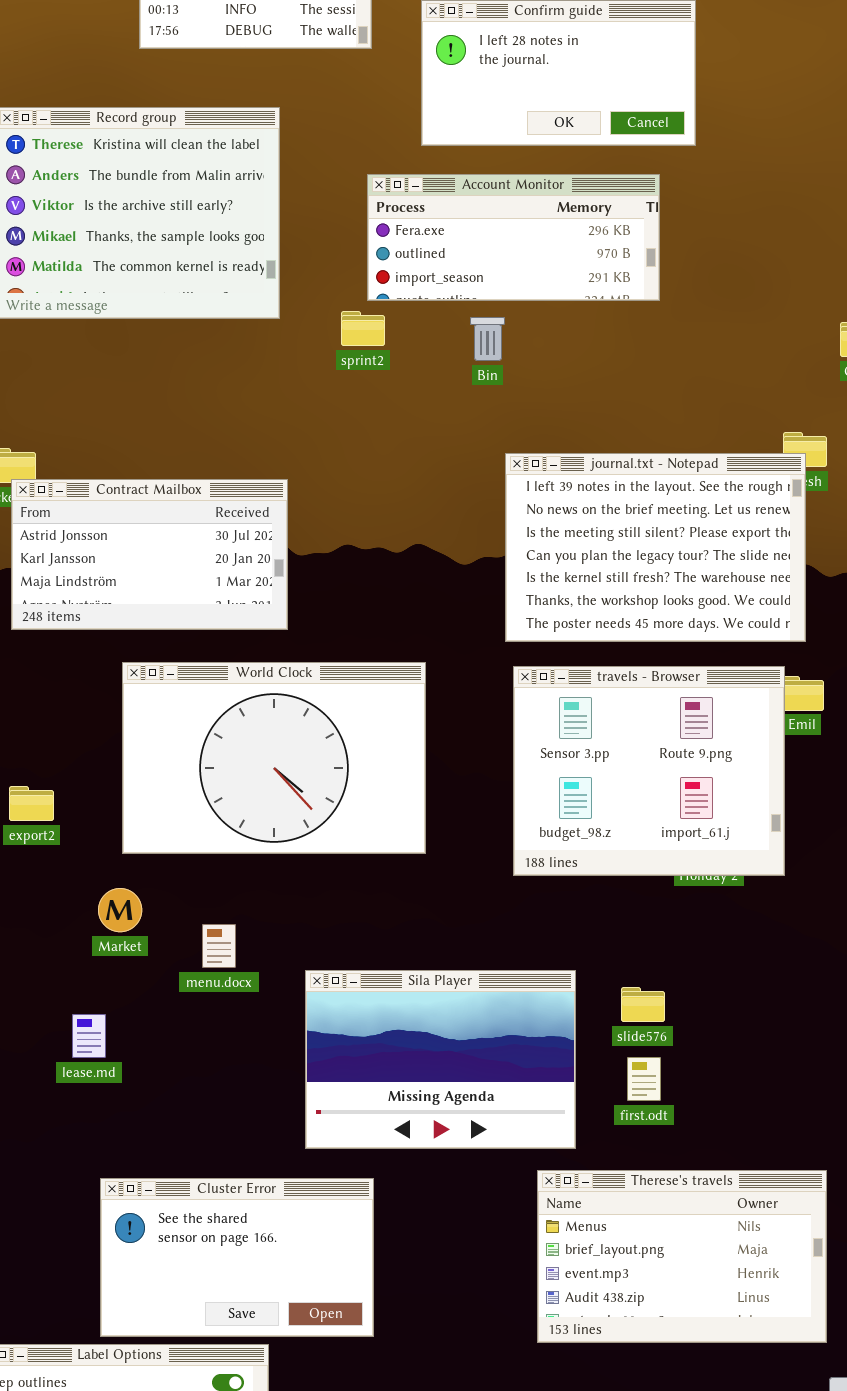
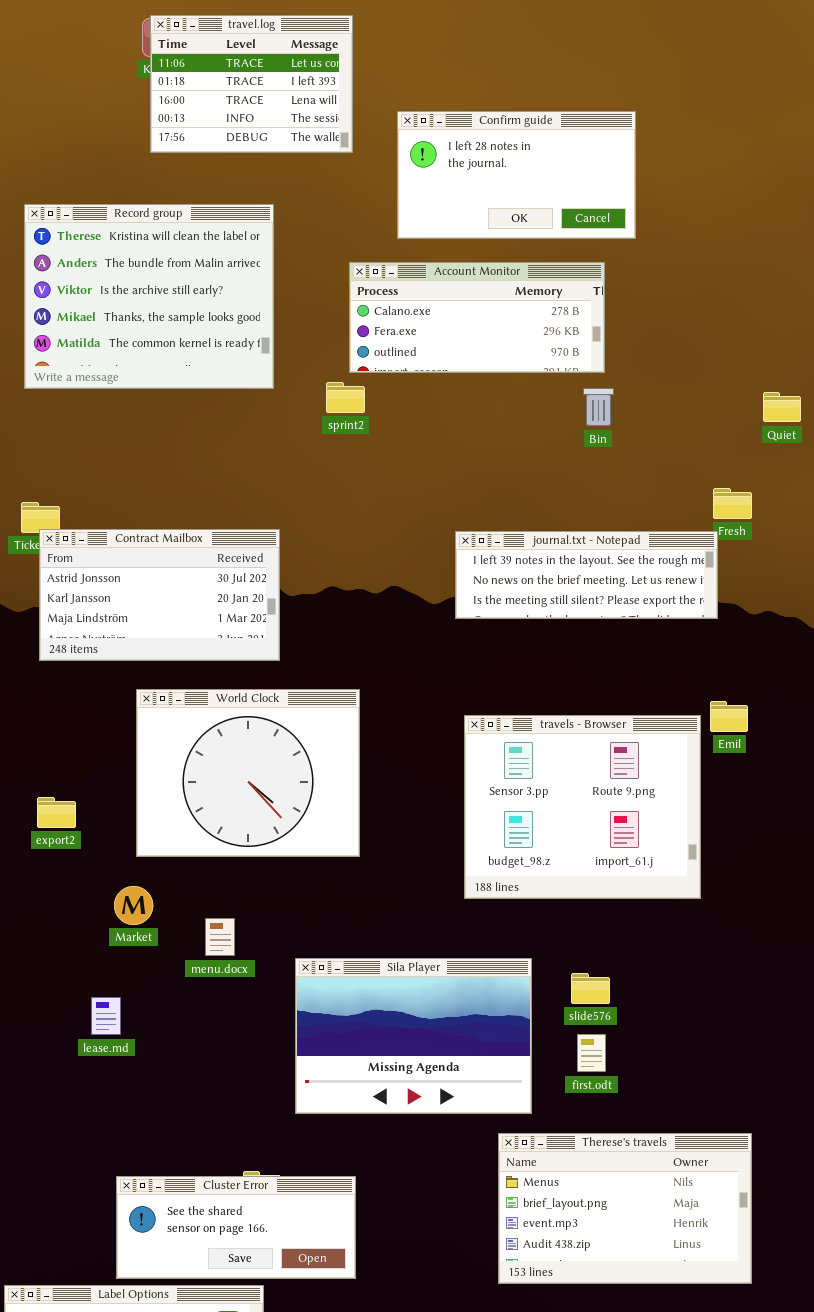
Account Monitor: [367,174,660,301] -> [349,262,605,373], scrolled up 1 row
Bin: [470,317,505,361] -> [583,388,614,426], moved
journal.txt - Notepad: [505,453,806,642] -> [455,531,718,619], moved, resized
World Clock: [122,662,426,854] -> [136,689,360,857], resized
travels - Browser: [513,666,785,876] -> [464,715,701,899], moved
Cluster Error: [100,1178,374,1337] -> [116,1176,356,1279], resized

